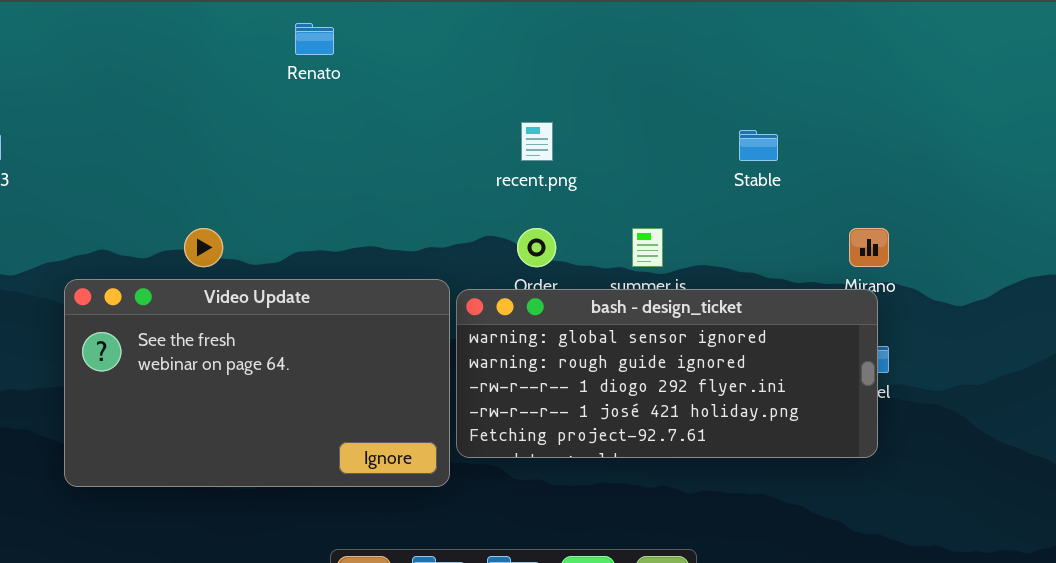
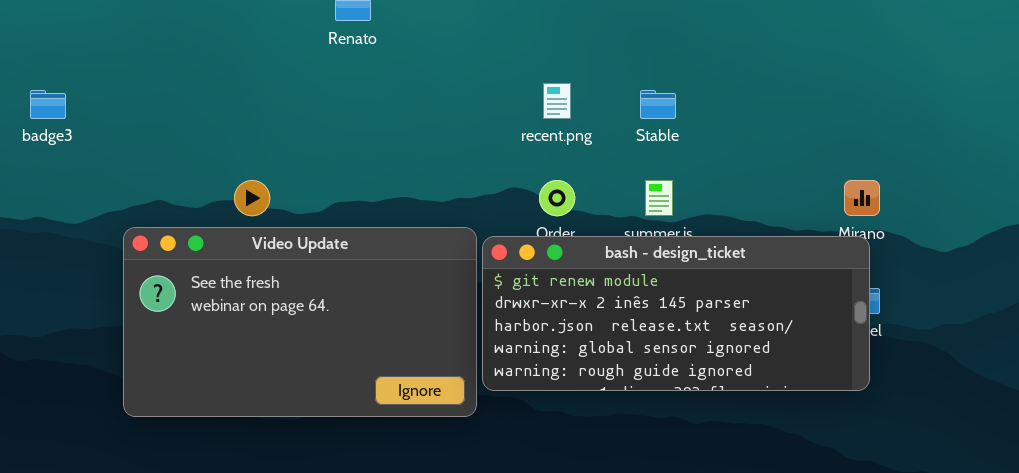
Stable: [739,130,778,161] -> [640,90,676,119], moved
bash - design_ticket: [456,289,878,458] -> [482,236,870,391], scrolled up 3 rows

